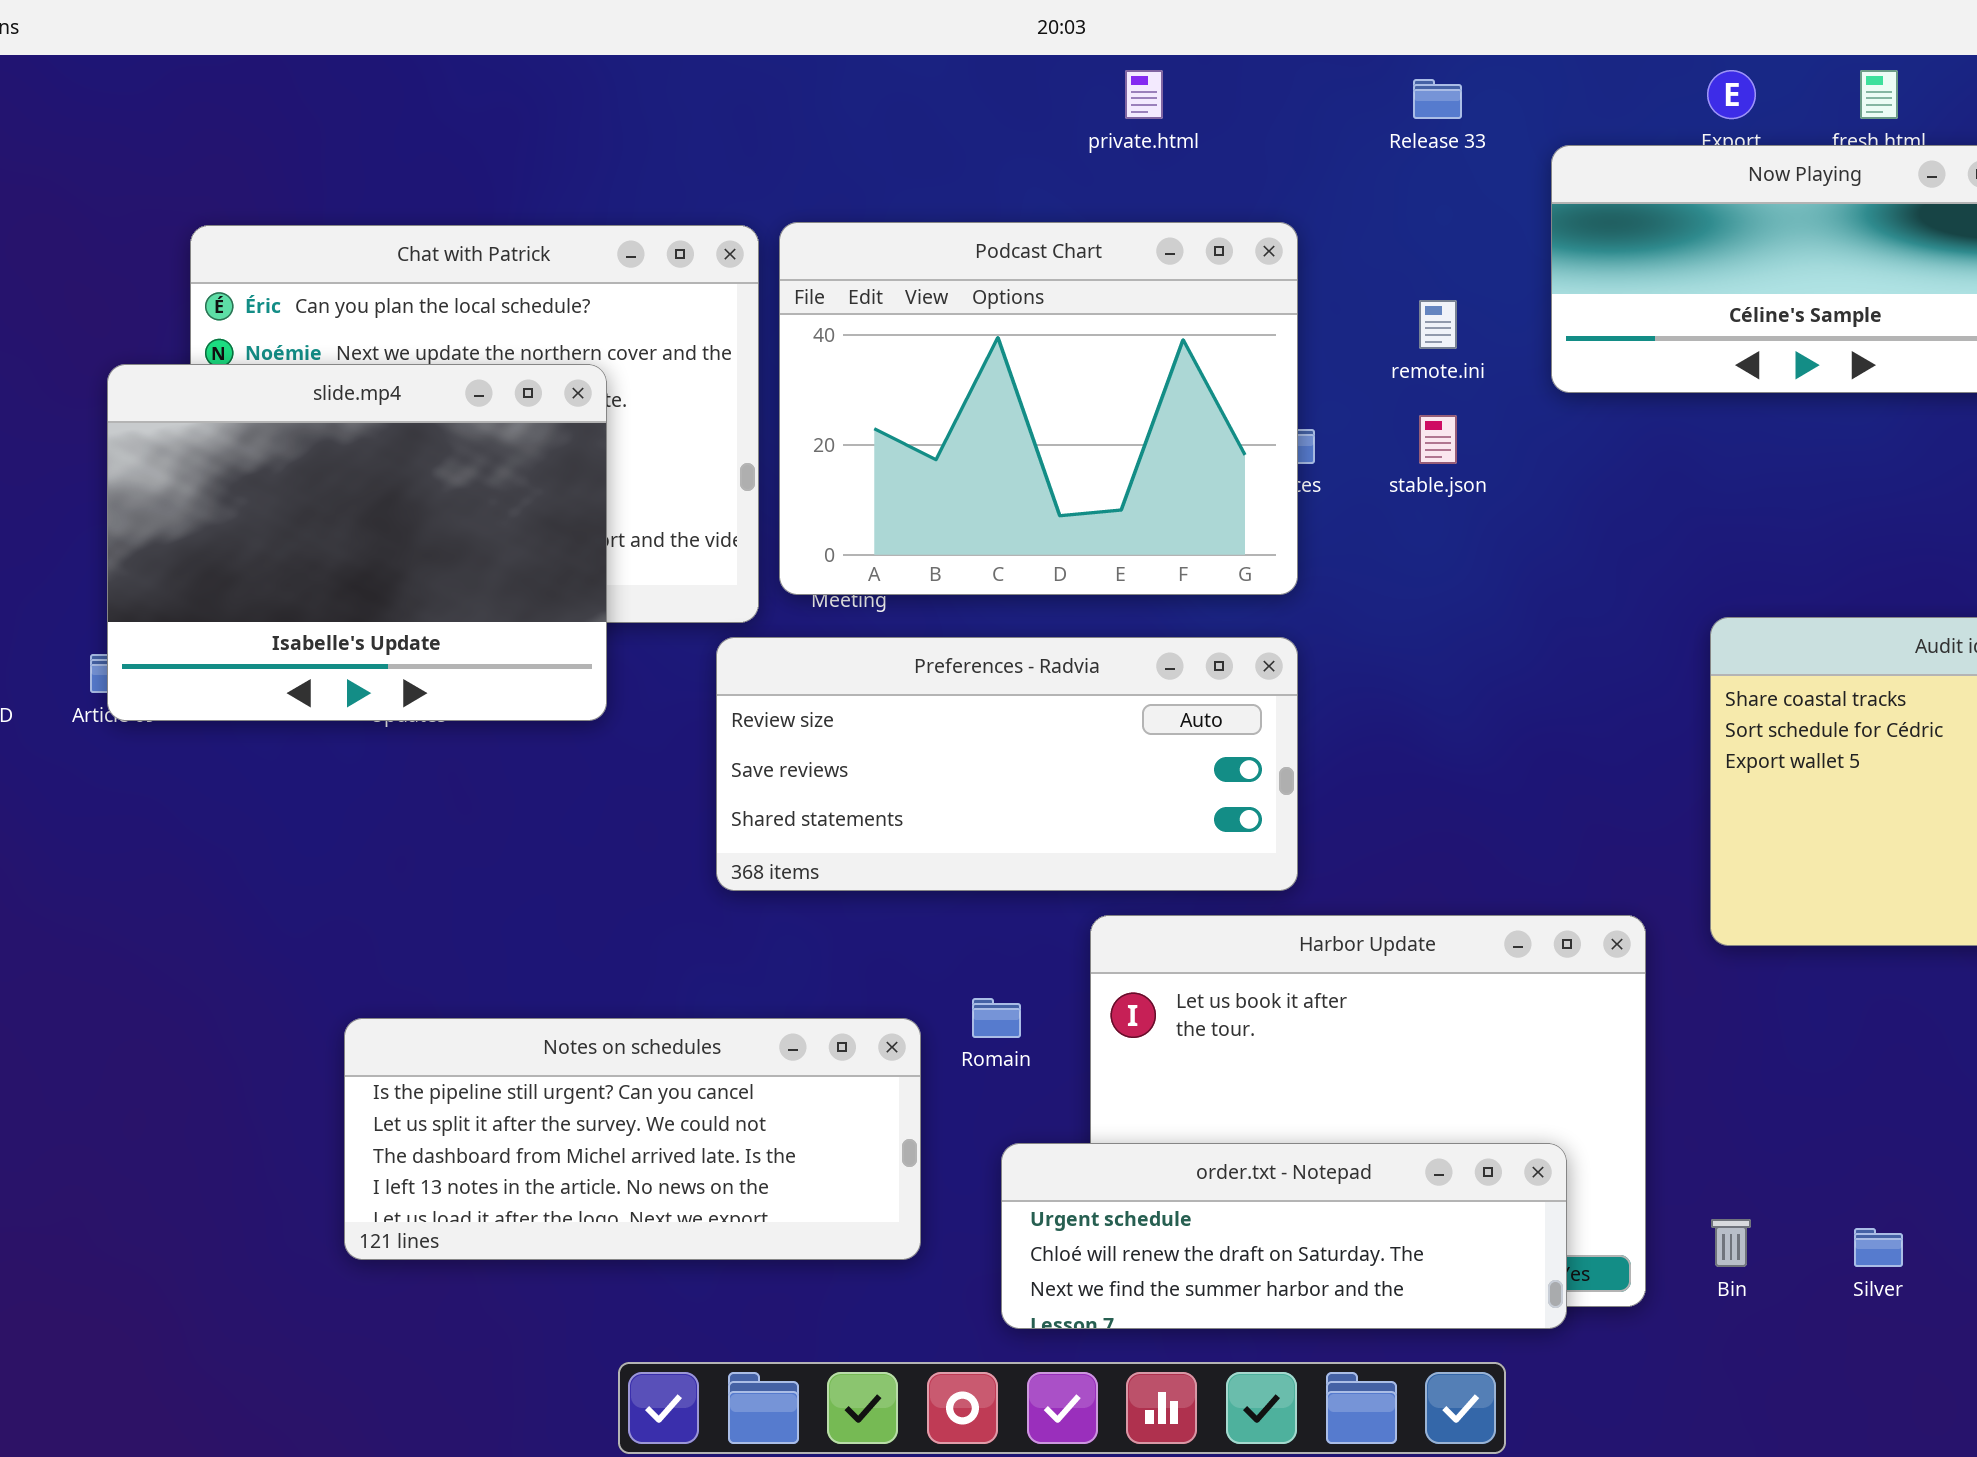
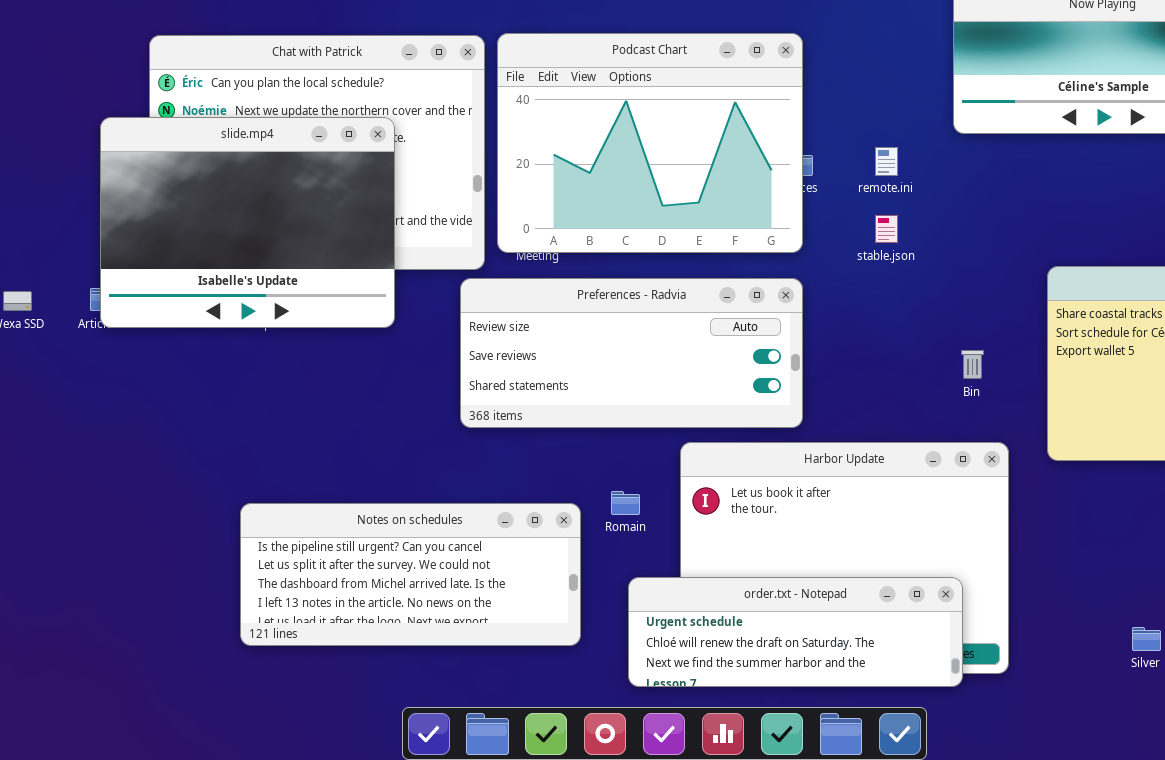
remote.ini: [1419,300,1457,349] -> [875,147,898,176], moved
stable.json: [1419,415,1457,464] -> [875,215,898,243], moved
Bin: [1711,1219,1751,1267] -> [961,350,984,379], moved

